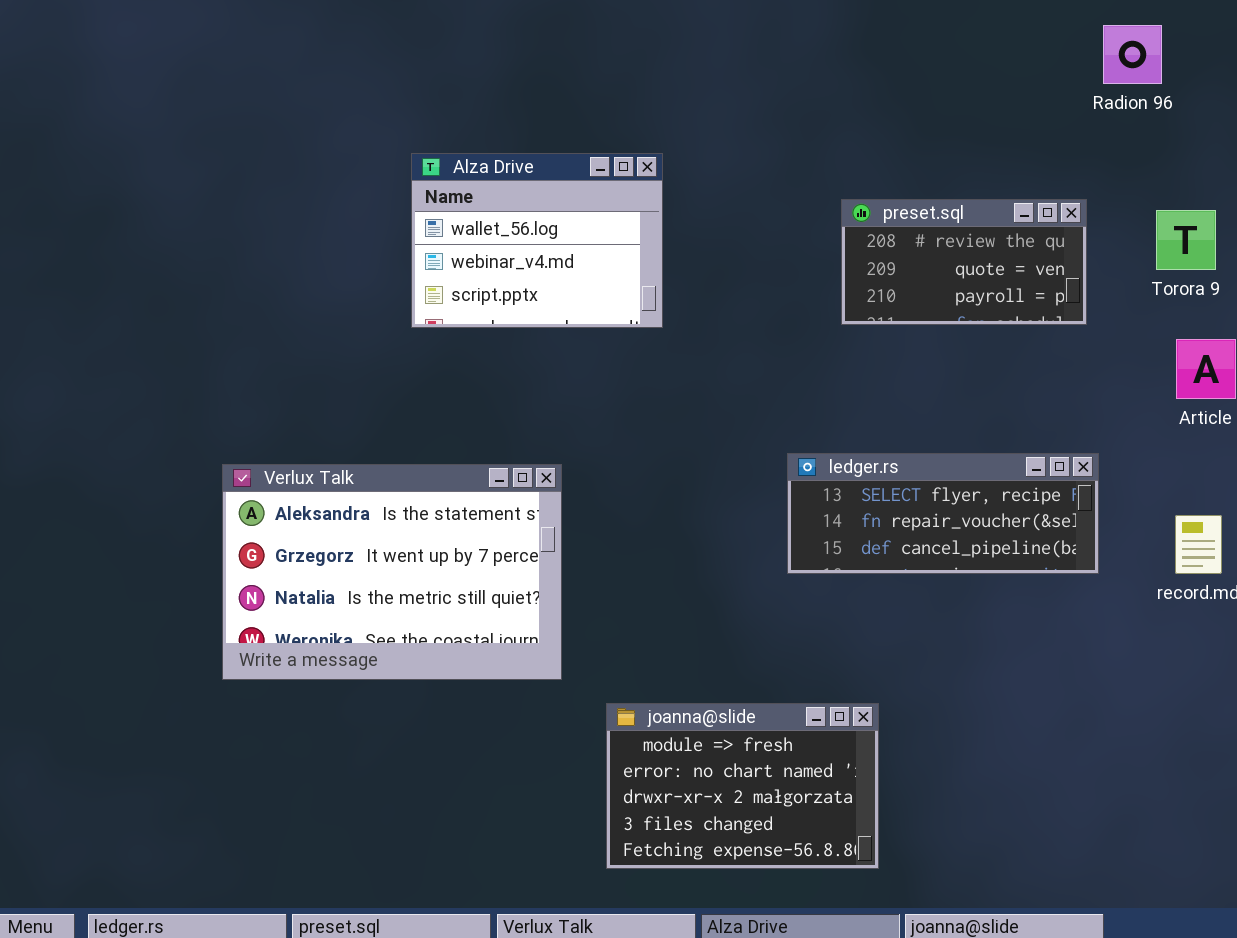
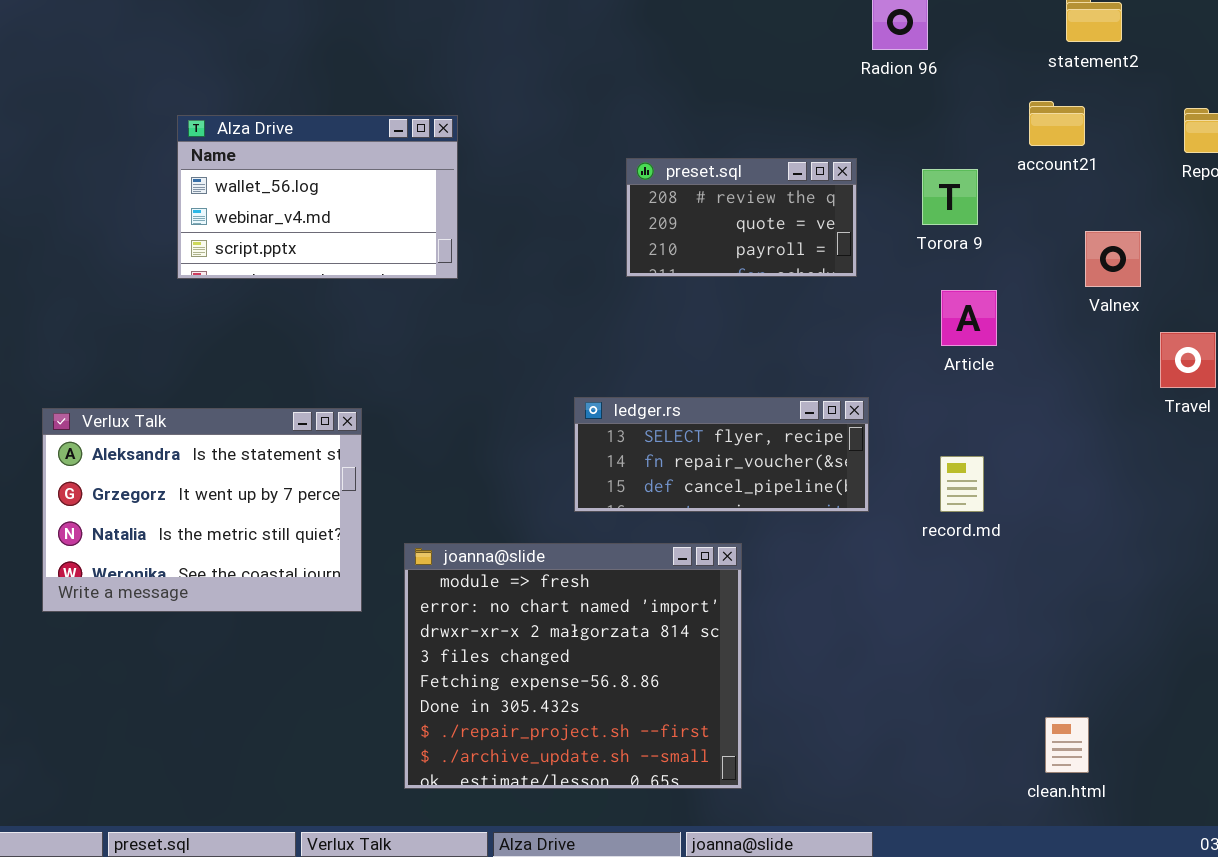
Alza Drive: [411,153,663,328] -> [177,115,458,279], resized
joanna@slide: [606,703,879,869] -> [404,543,742,789], resized

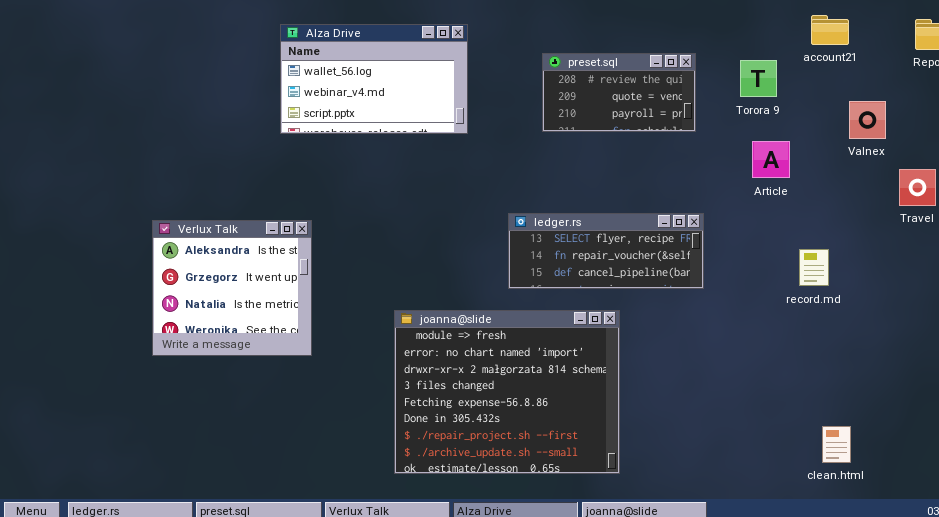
Alza Drive: [177,115,458,279] -> [280,24,468,134], moved
Verlux Talk: [42,408,362,612] -> [152,220,312,356], resized
record.md: [940,456,984,512] -> [799,249,829,286], moved

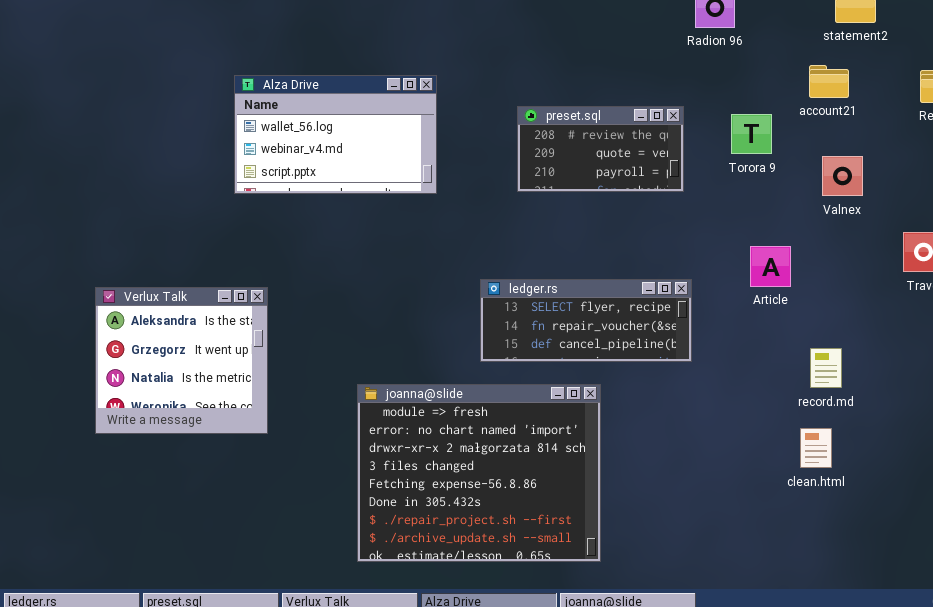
Valnex: [849,101,886,139] -> [822,156,863,196], moved
Article: [752,141,790,178] -> [750,246,791,287], moved
record.md: [799,249,829,286] -> [810,348,842,388], moved
clean.html: [822,426,851,463] -> [800,428,832,468], moved

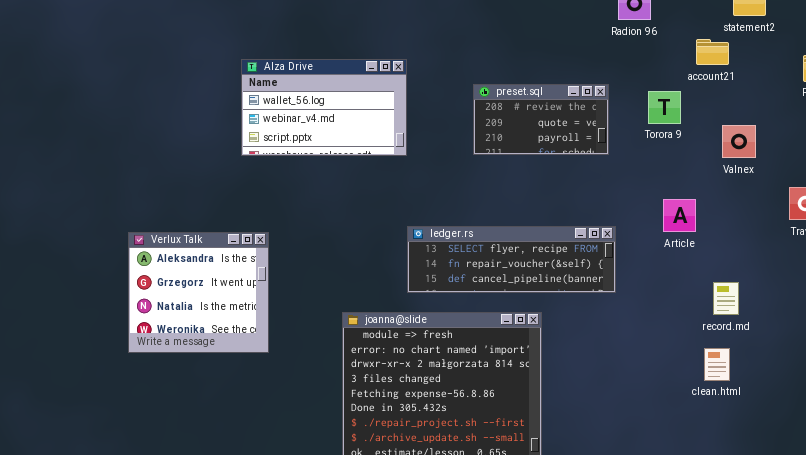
account21: [809,65,849,98] -> [696,39,729,65], moved
ledger.rs: [480,279,692,362] -> [407,226,616,293], resized

